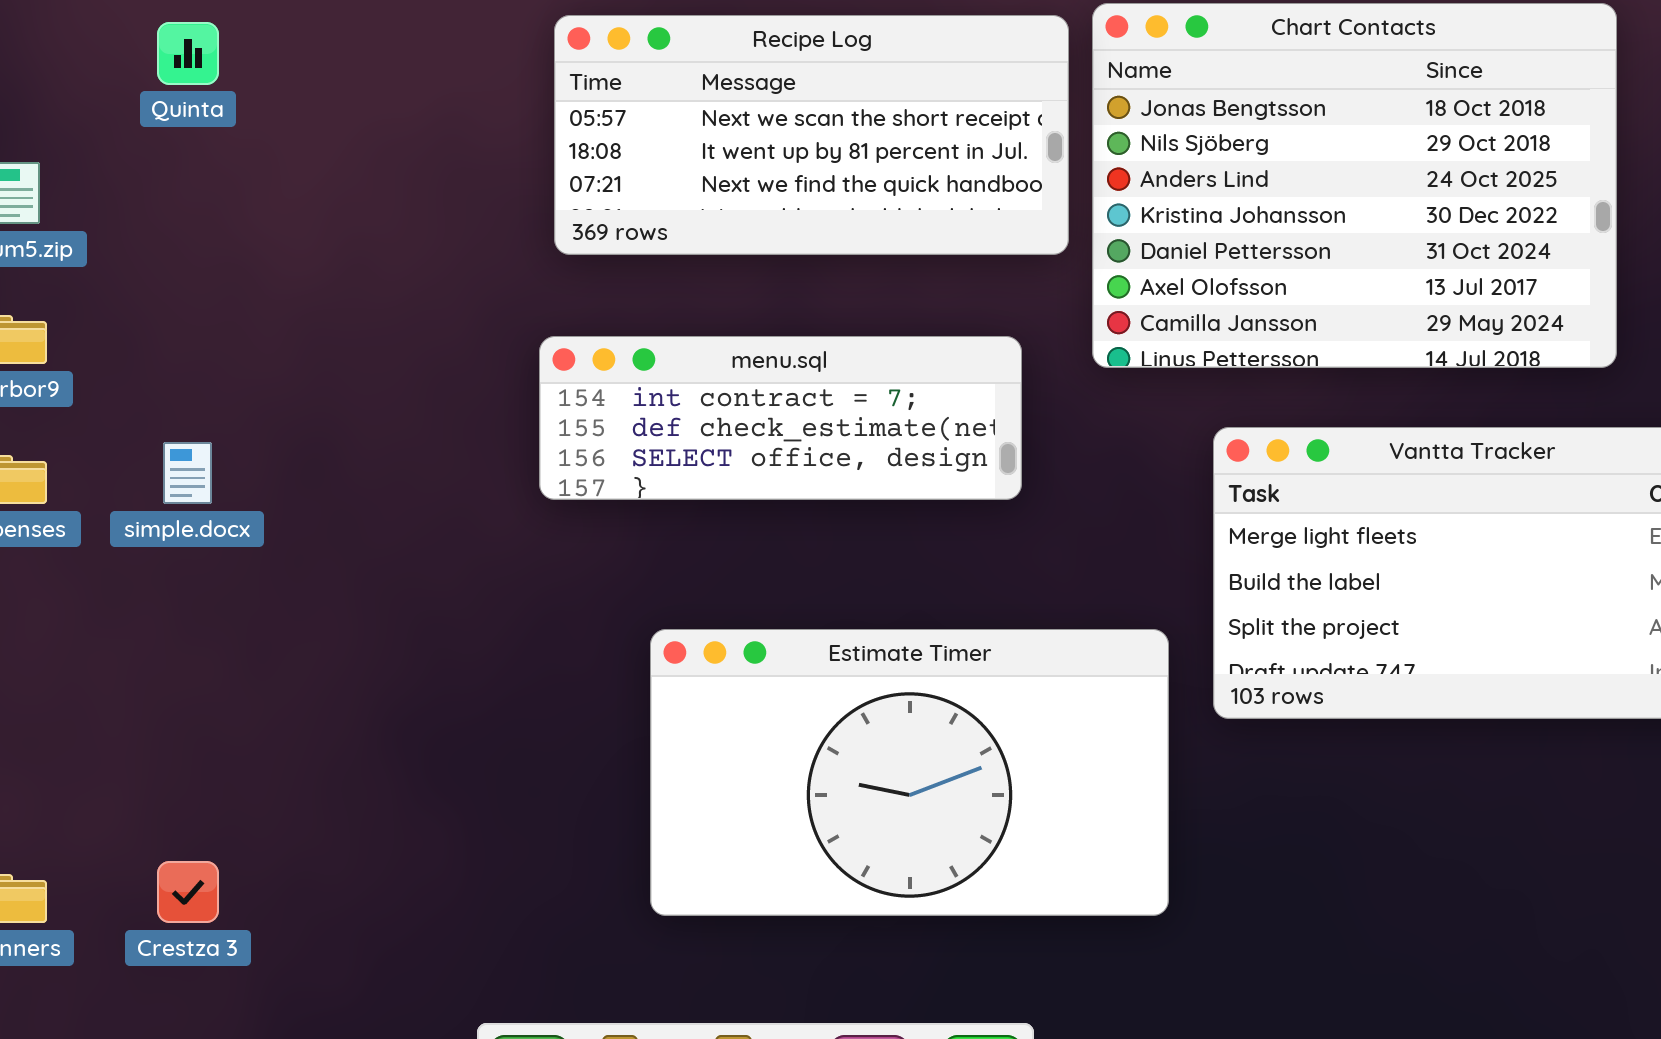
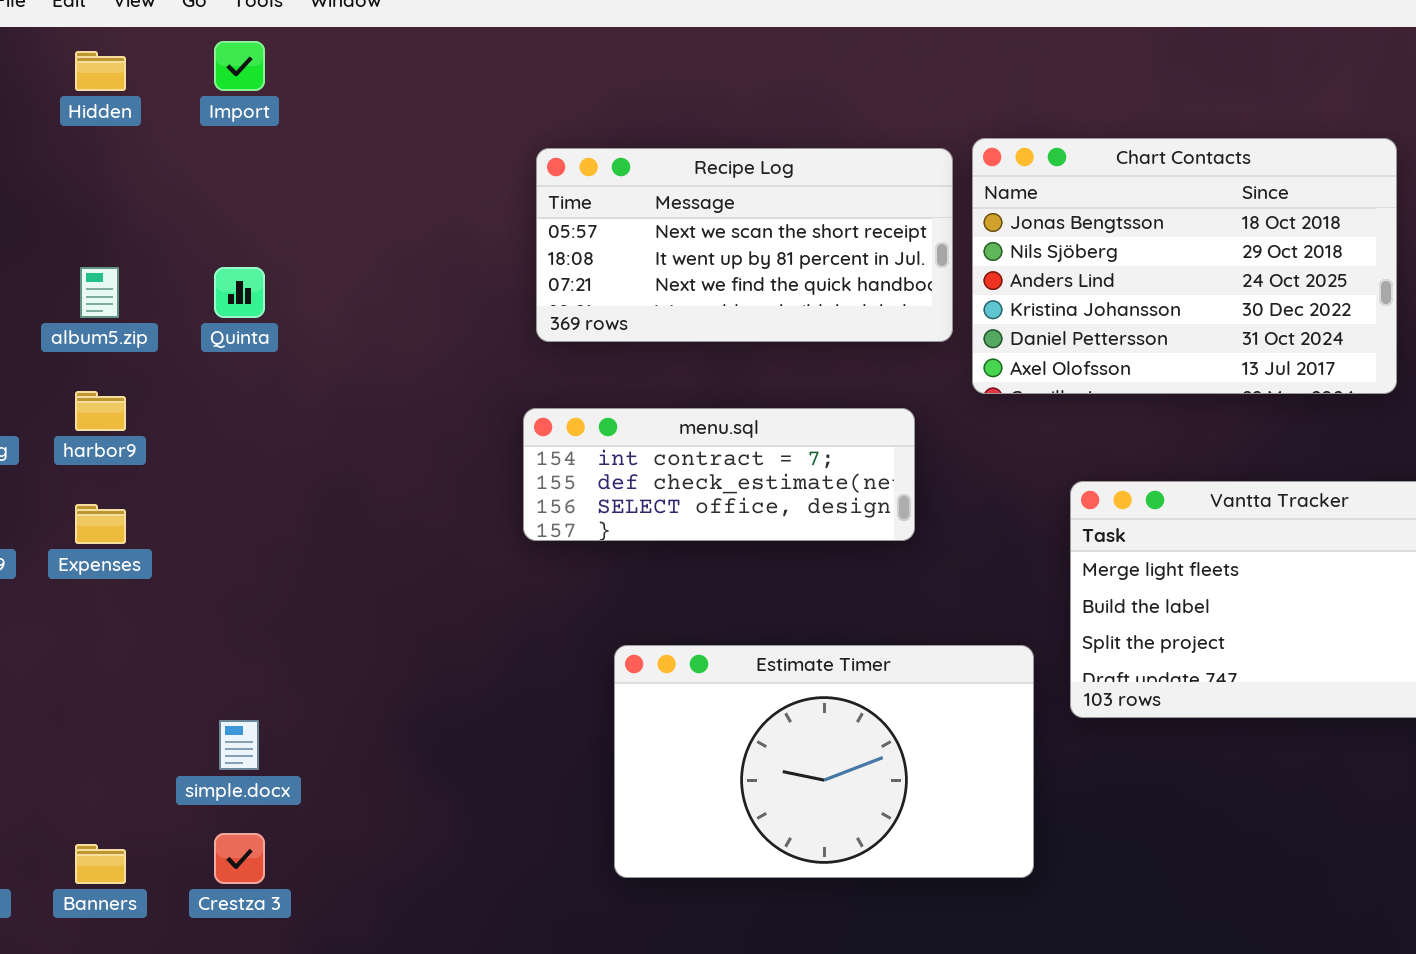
Chart Contacts: [1092,3,1617,368] -> [972,138,1397,394], resized
Quinta: [157,22,219,85] -> [214,267,265,318], moved
simple.docx: [163,442,212,504] -> [219,720,259,770], moved

